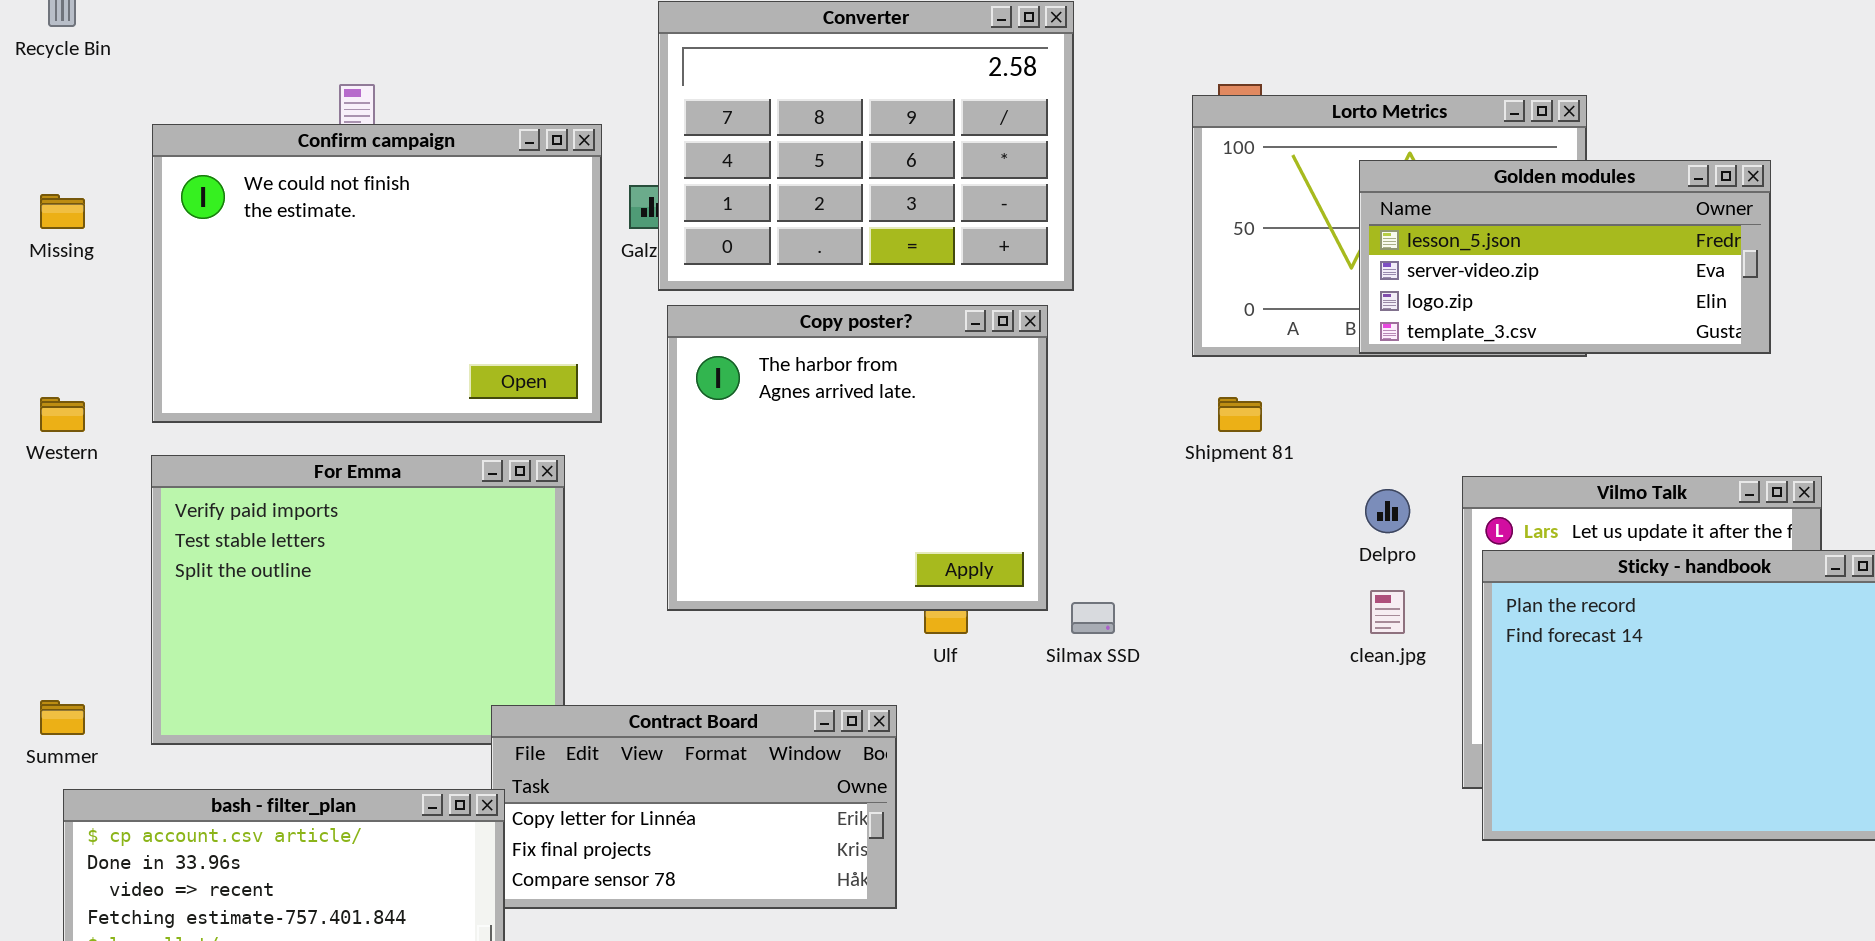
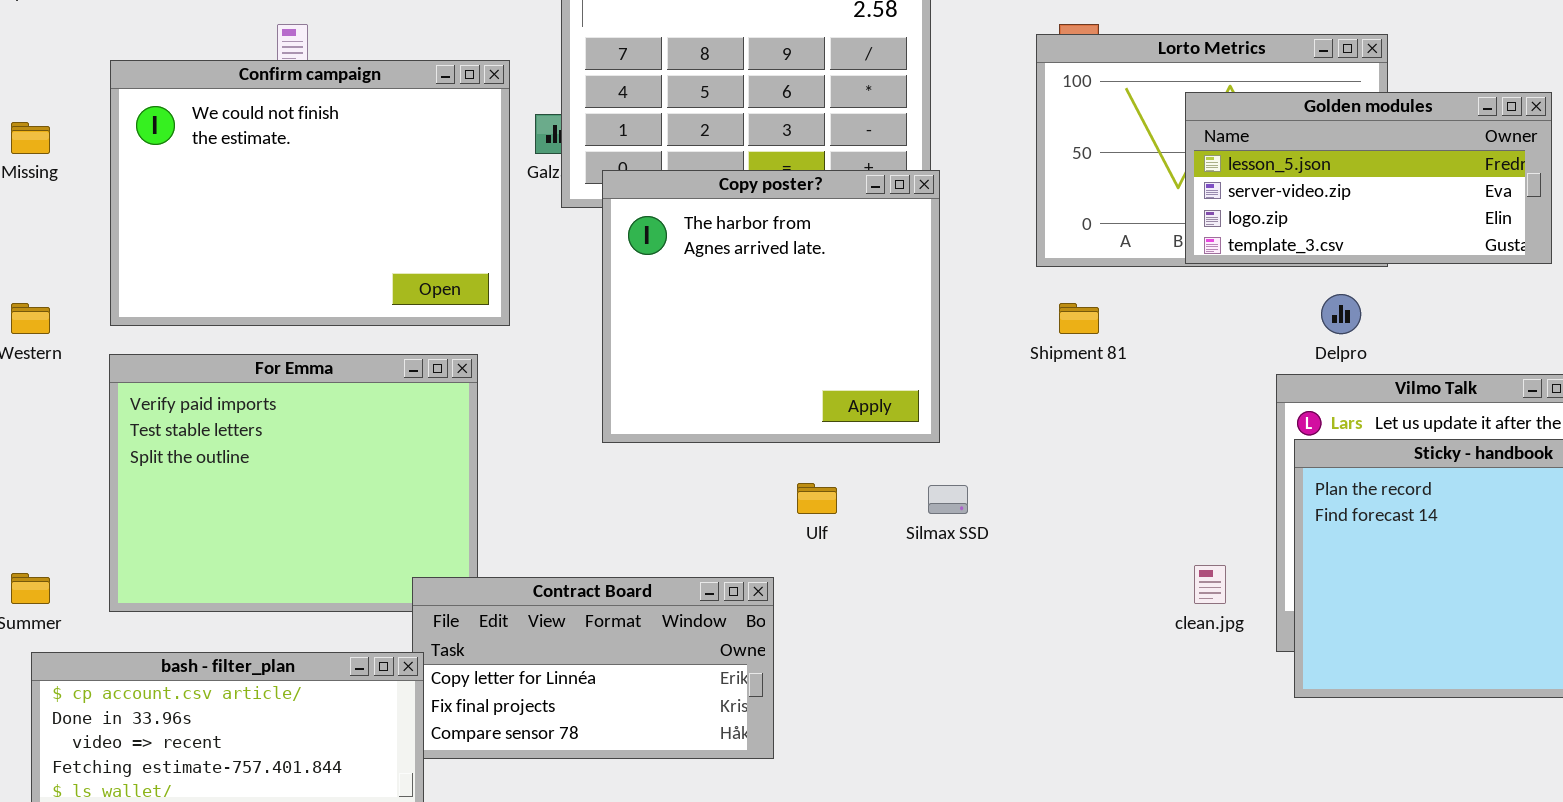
Copy poster?: [667,305,1048,611] -> [602,170,940,443], moved
Delpro: [1365,489,1410,533] -> [1321,294,1361,334], moved
clean.jpg: [1370,590,1405,634] -> [1194,565,1226,604], moved

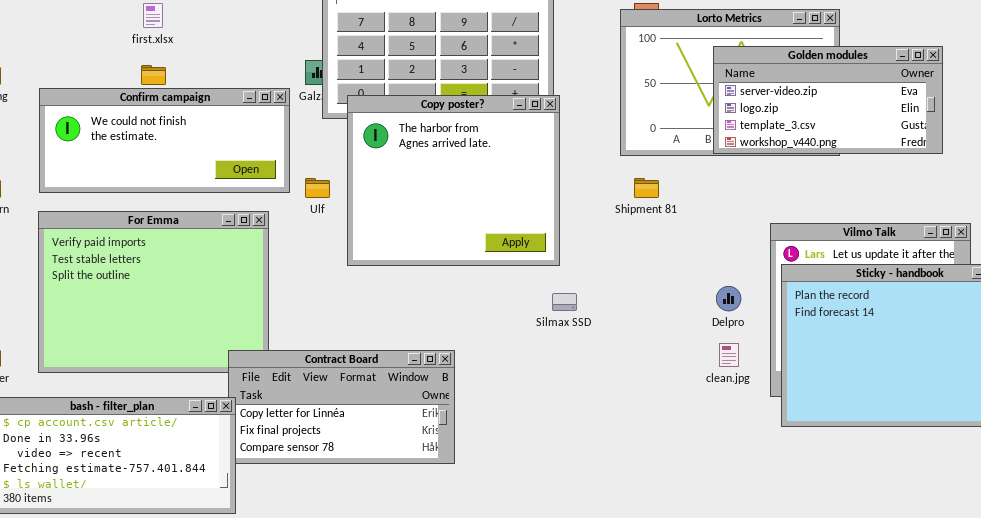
Confirm campaign: [110,60,510,326] -> [39,88,290,193], resized
Golden modules: [1185,92,1552,264] -> [713,46,943,154], scrolled down 1 row
Delpro: [1321,294,1361,334] -> [716,286,741,311], moved
Ulf: [797,483,837,514] -> [305,178,330,198], moved

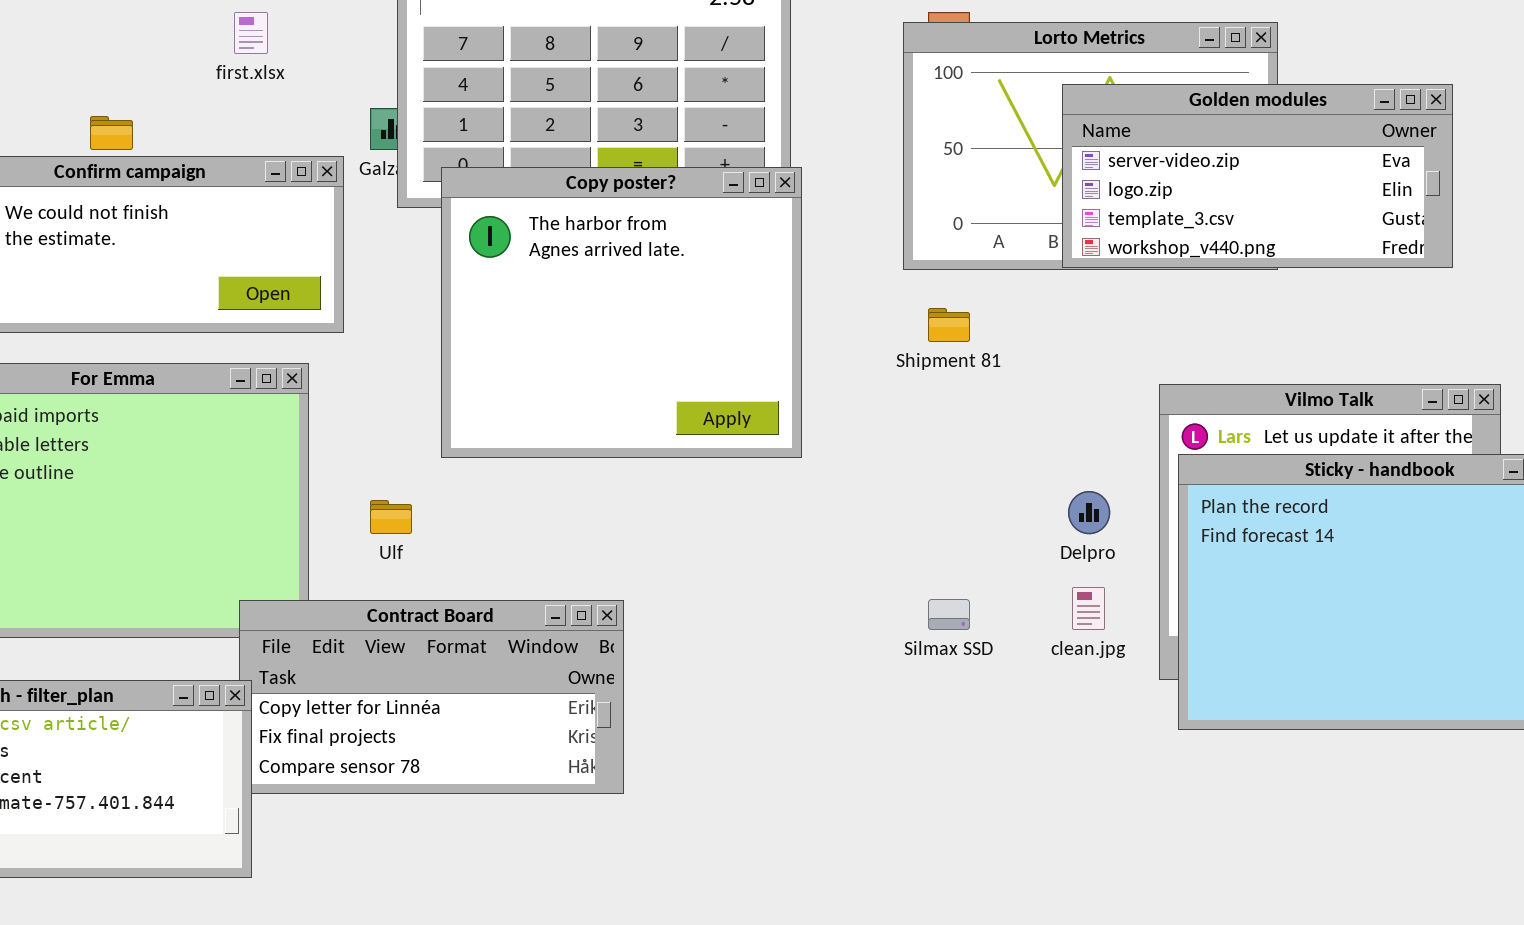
first.xlsx: [143,3,163,28] -> [234,12,268,54], moved
Ulf: [305,178,330,198] -> [370,500,412,534], moved
Silmax SSD: [552,293,577,311] -> [928,599,970,630], moved

